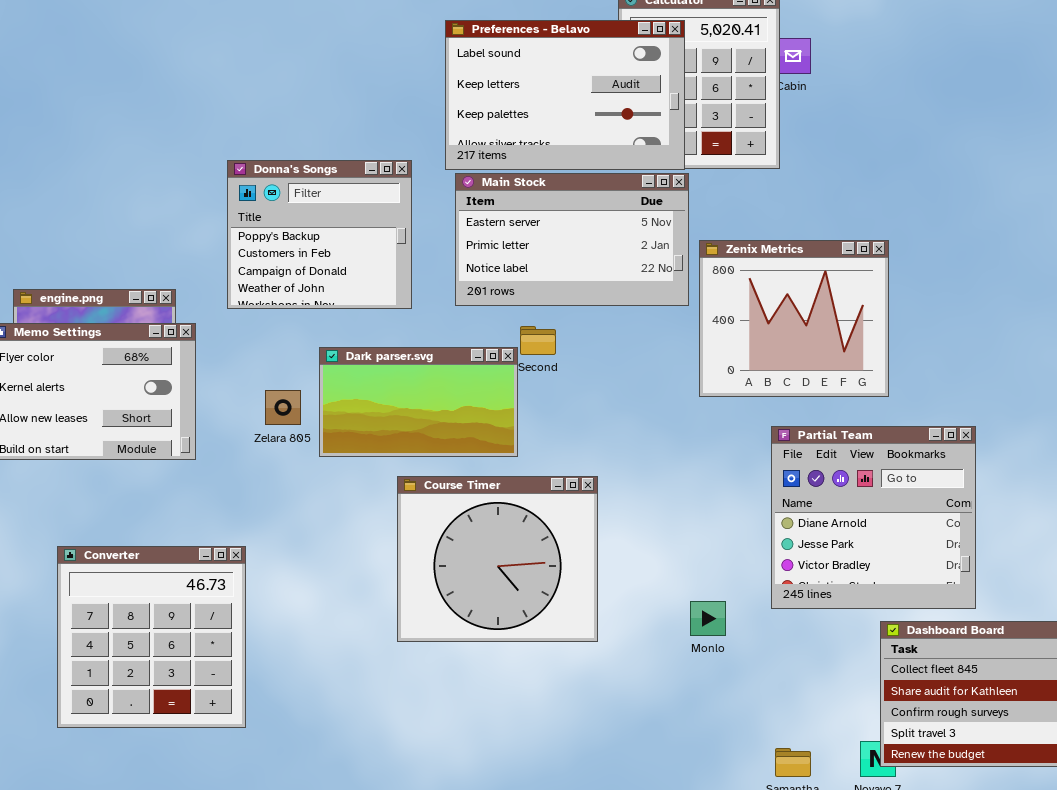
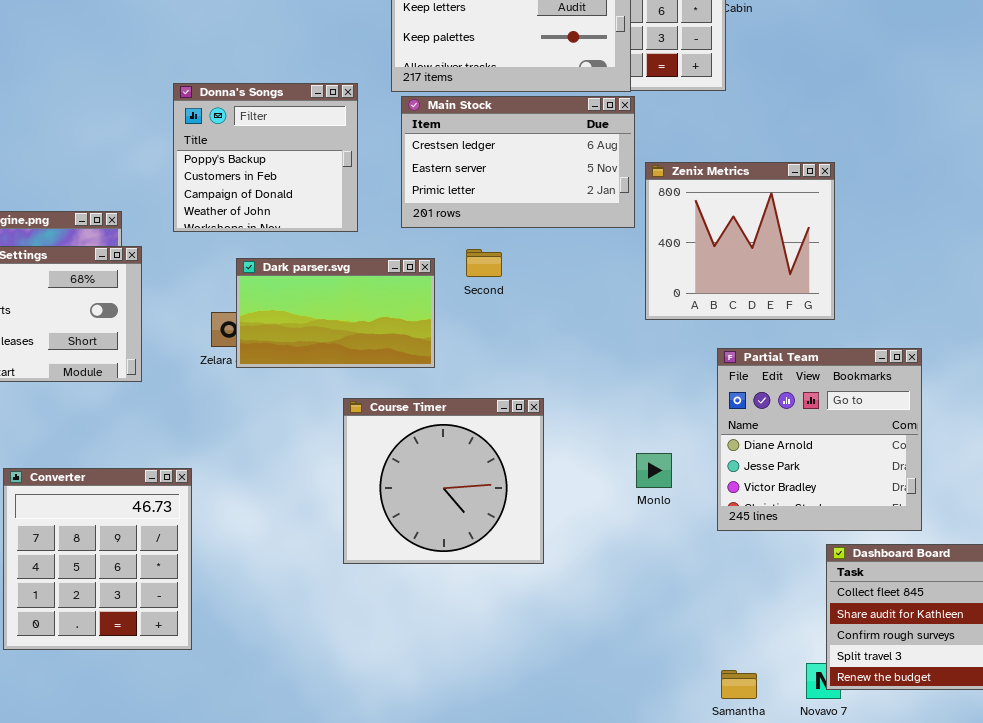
Main Stock: [455,173,689,306] -> [401,96,635,228], scrolled up 1 row
Dark parser.svg: [319,347,518,457] -> [236,258,435,368], moved
Monlo: [690,601,726,636] -> [636,453,672,488], moved

